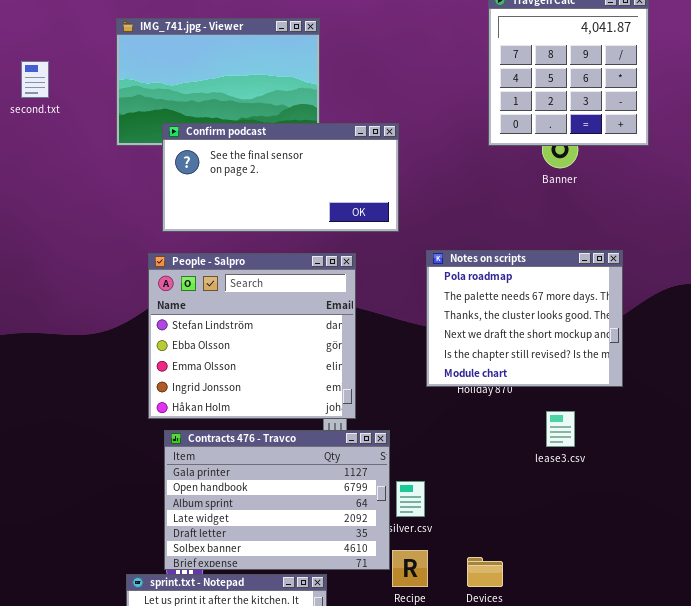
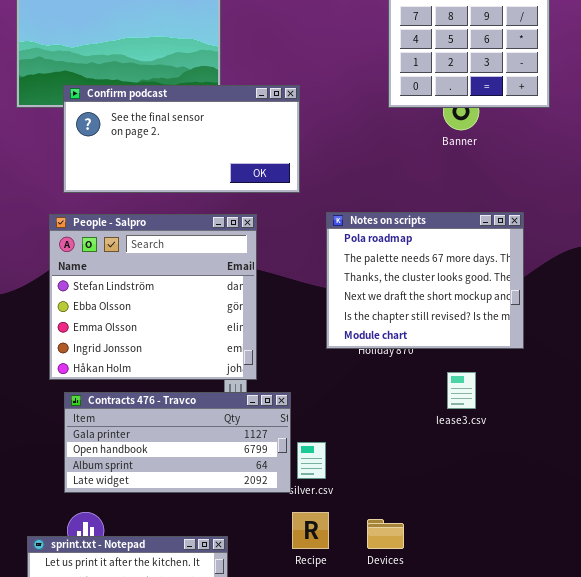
Contracts 476 - Travco: [164,430,390,570] -> [64,392,291,493], resized

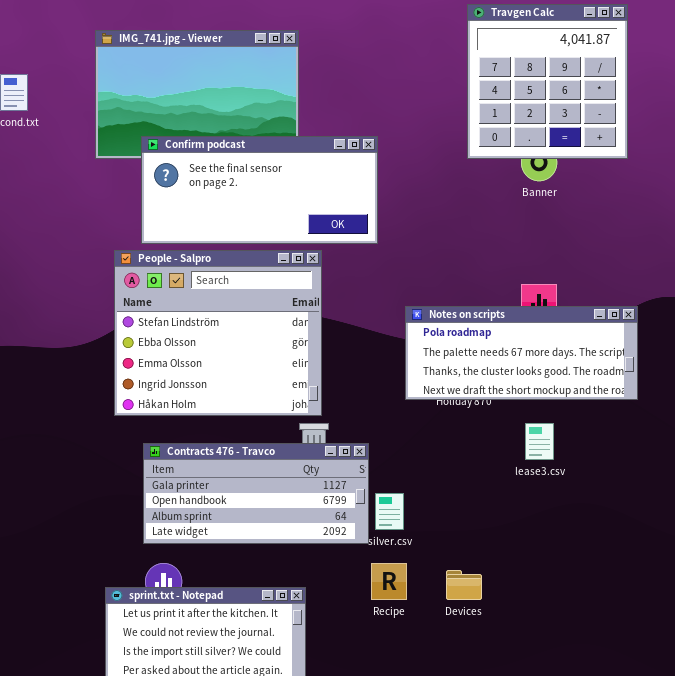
Notes on scripts: [326,212,524,349] -> [405,306,638,400], resized
People - Salpro: [49,214,257,380] -> [114,250,322,416], moved

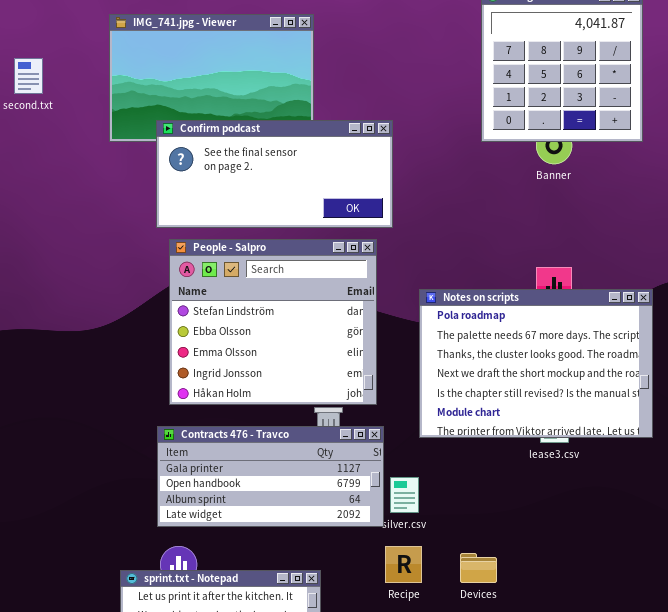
People - Salpro: [114,250,322,416] -> [169,239,377,405], moved
Notes on scripts: [405,306,638,400] -> [419,289,653,438], resized

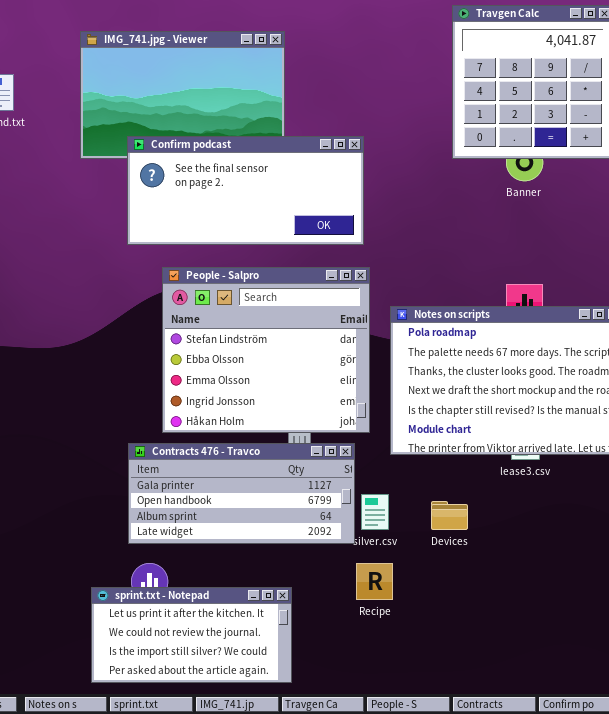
People - Salpro: [169,239,377,405] -> [162,267,370,433], moved
Devices: [460,553,497,583] -> [431,501,468,530], moved

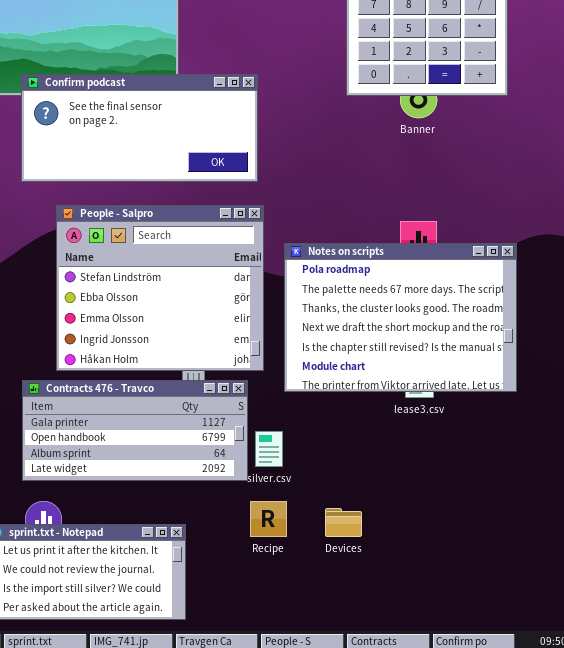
Devices: [431,501,468,530] -> [325,508,362,537], moved

